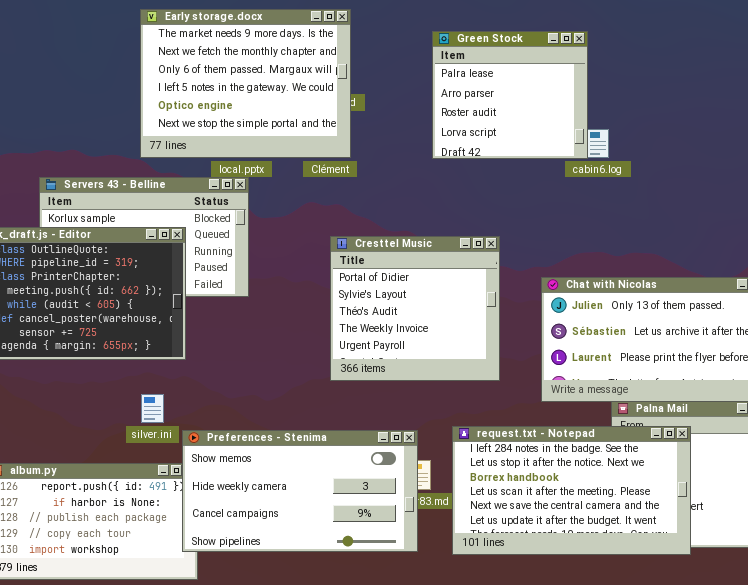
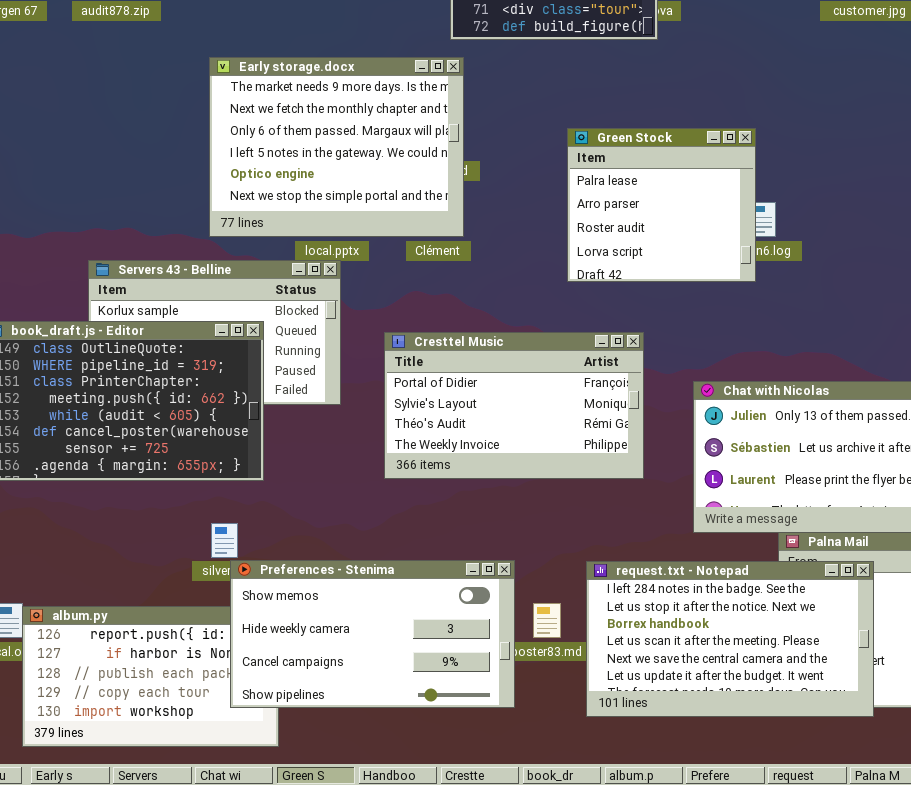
Green Stock: [432,31,588,159] -> [567,128,756,282], moved
Cresttel Music: [330,236,500,381] -> [384,332,644,479], resized
Preferences - Stenima: [182,430,418,552] -> [230,560,515,708], moved

